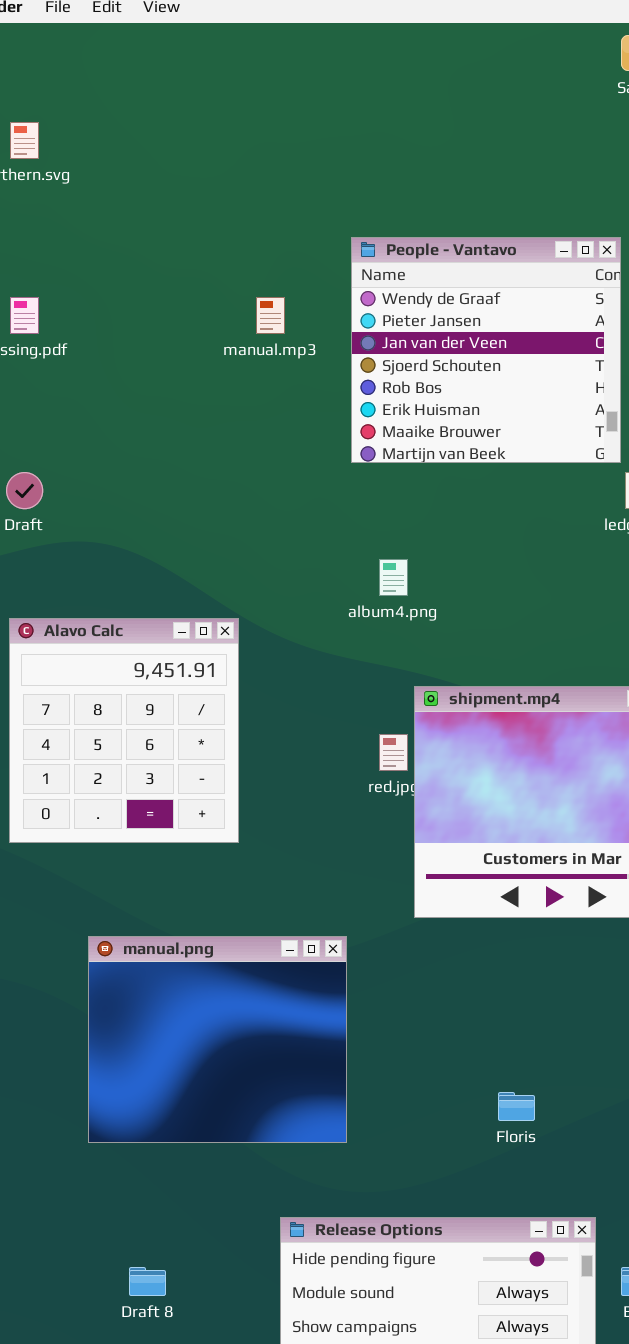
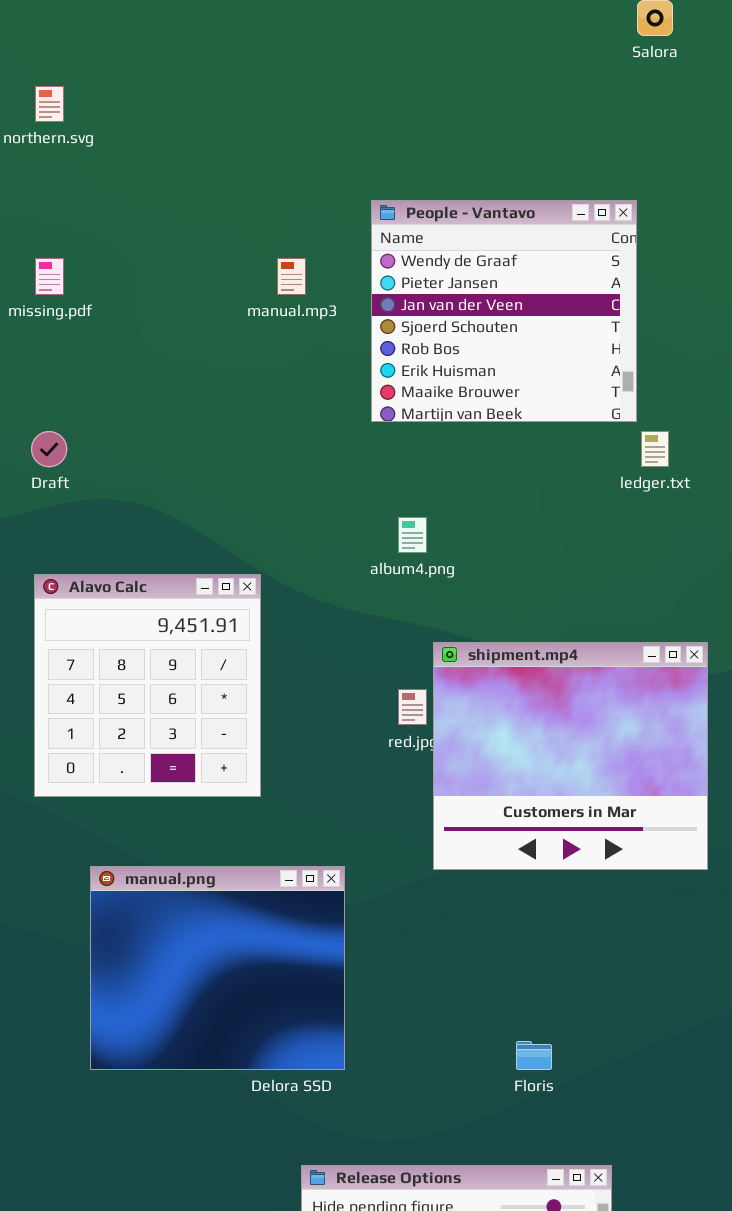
manual.png: [88,936,347,1143] -> [90,866,345,1070], moved

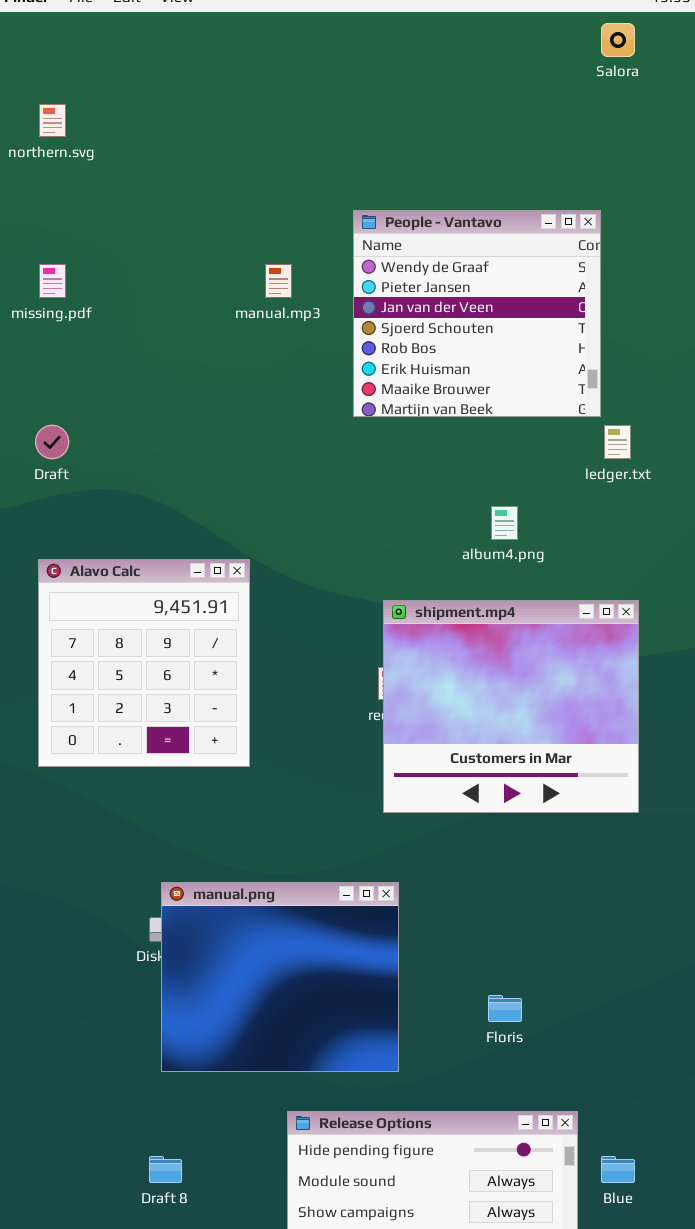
album4.png: [398,517,427,553] -> [491,506,518,540], moved
shipment.mp4: [433,642,708,870] -> [383,600,639,813], moved
manual.png: [90,866,345,1070] -> [161,882,399,1072], moved

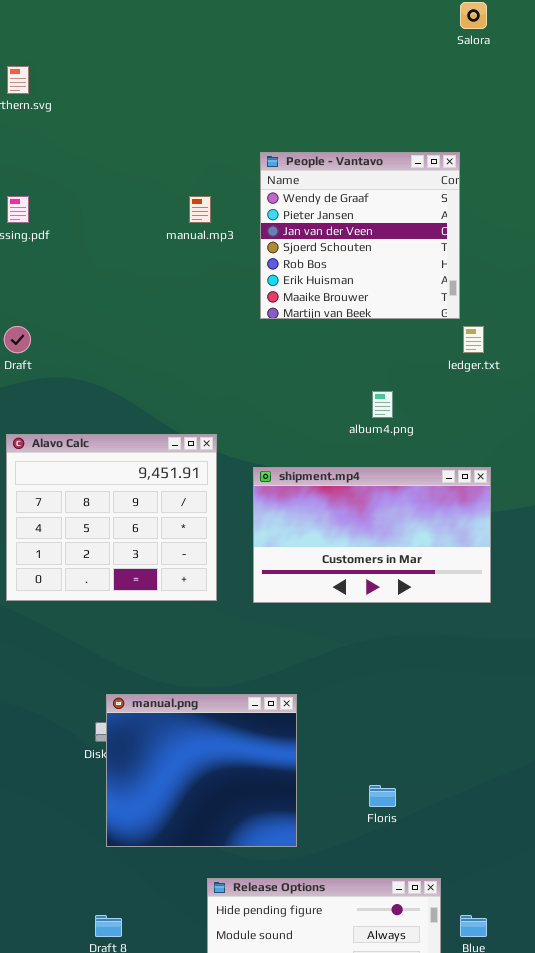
Alavo Calc: [38,559,250,767] -> [6,434,217,601], resized
shipment.mp4: [383,600,639,813] -> [253,467,491,603], resized

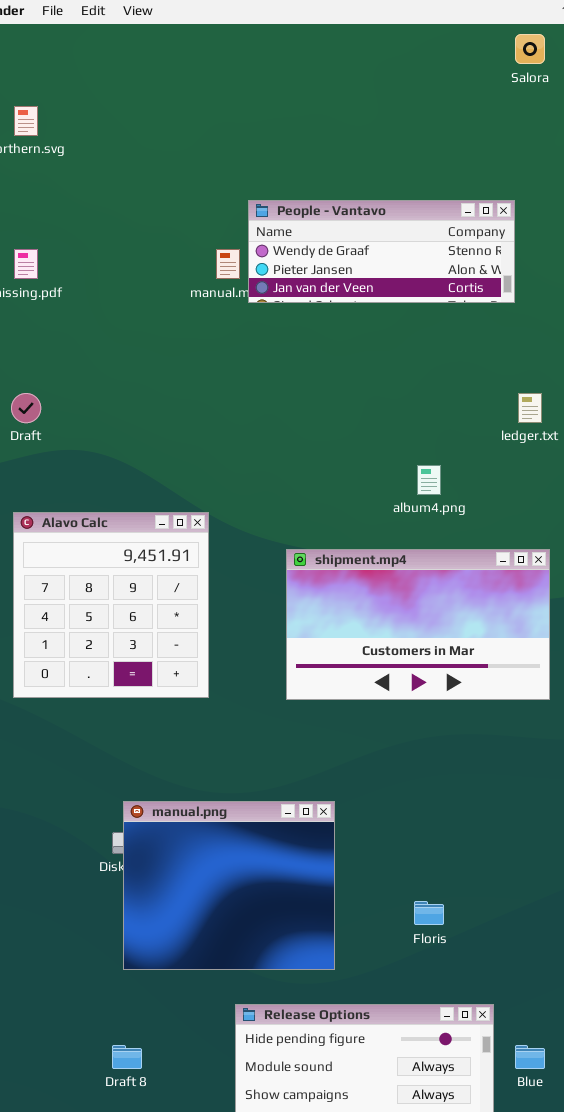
People - Vantavo: [260,152,460,319] -> [248,200,515,303], resized
Alavo Calc: [6,434,217,601] -> [13,512,209,698], resized

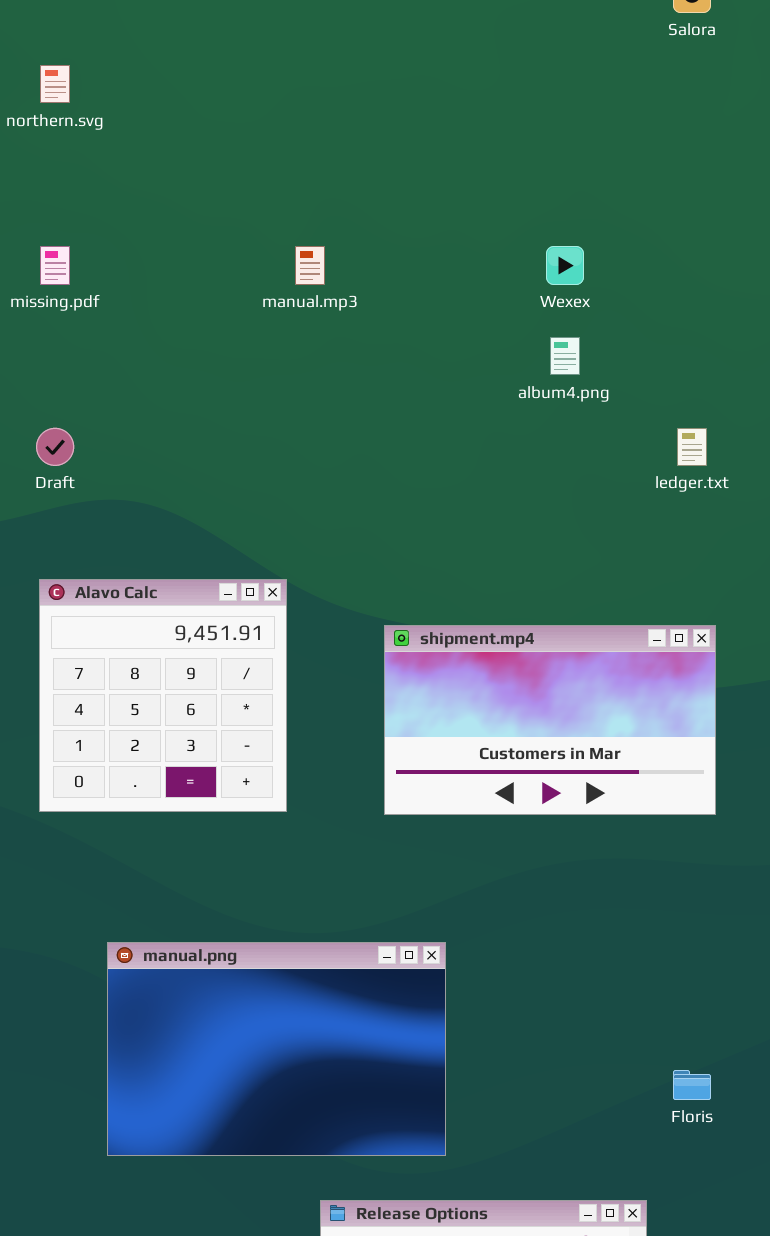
People - Vantavo: [248,200,515,303] -> none, closed
album4.png: [417,465,441,495] -> [550,337,580,375], moved
manual.png: [123,801,335,970] -> [107,942,446,1156], resized
Floris: [414,901,444,925] -> [673,1070,711,1100], moved

